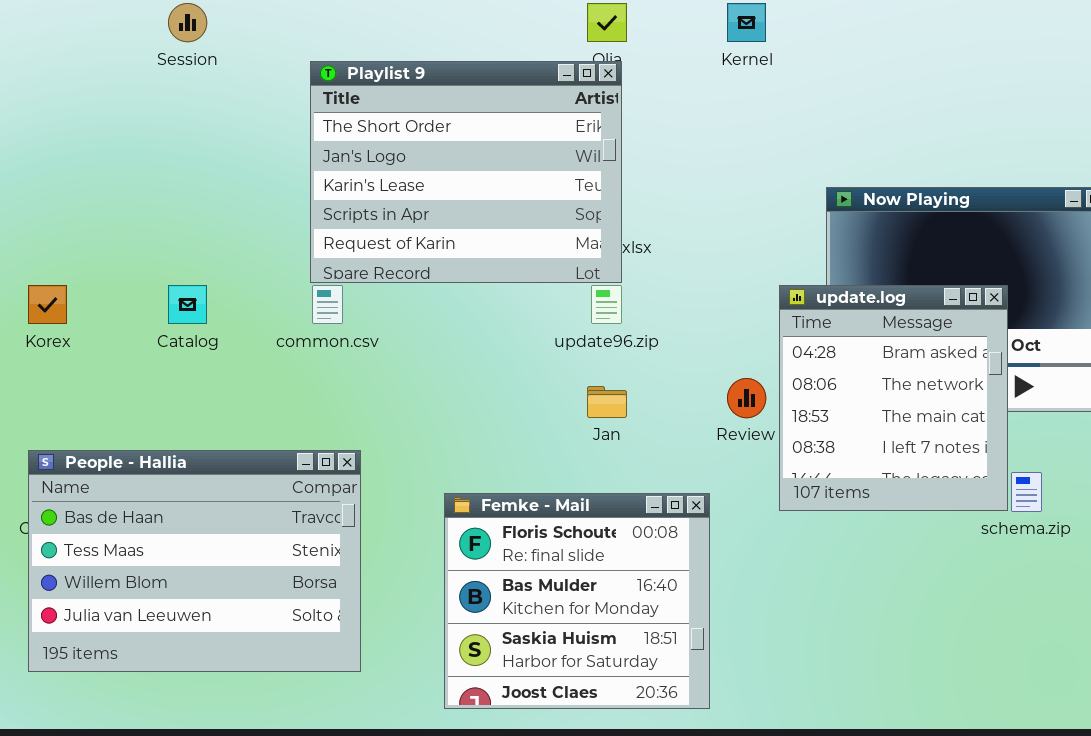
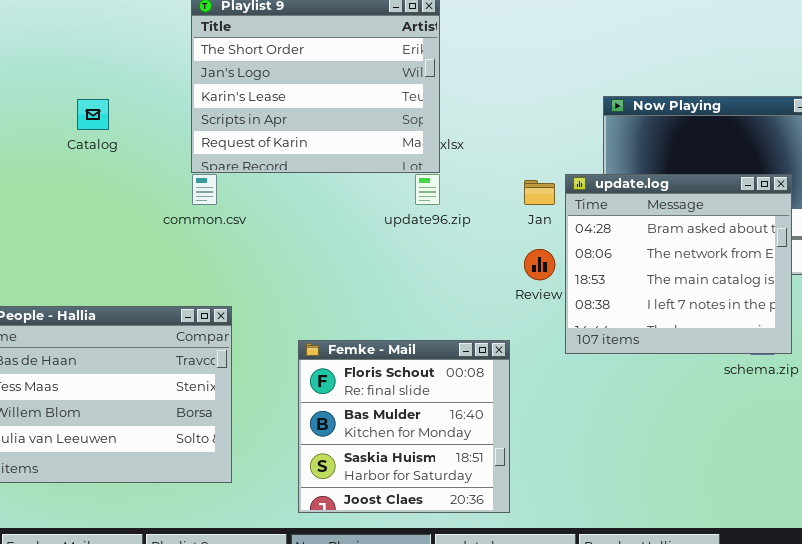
Catalog: [168,285,207,324] -> [77,99,109,130], moved
update.log: [779,285,1008,511] -> [565,174,792,354], resized
Jan: [587,386,627,418] -> [524,180,555,205], moved

